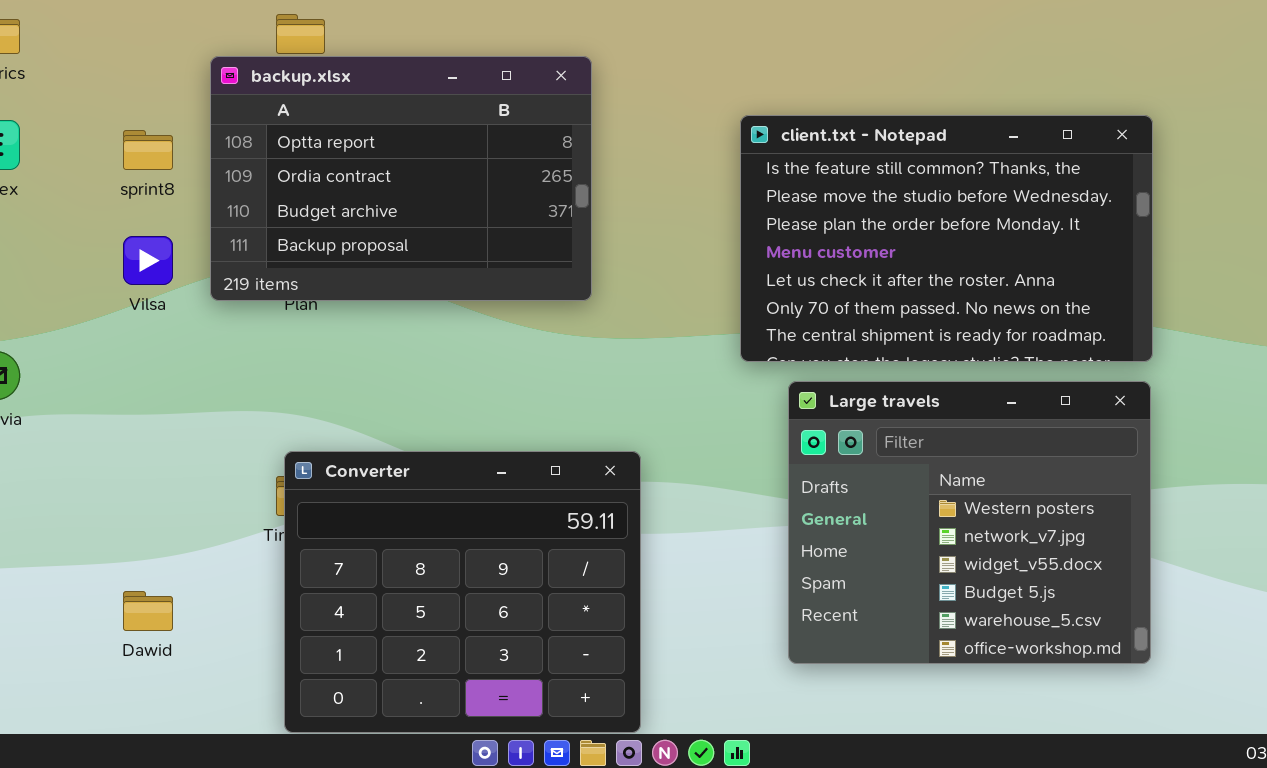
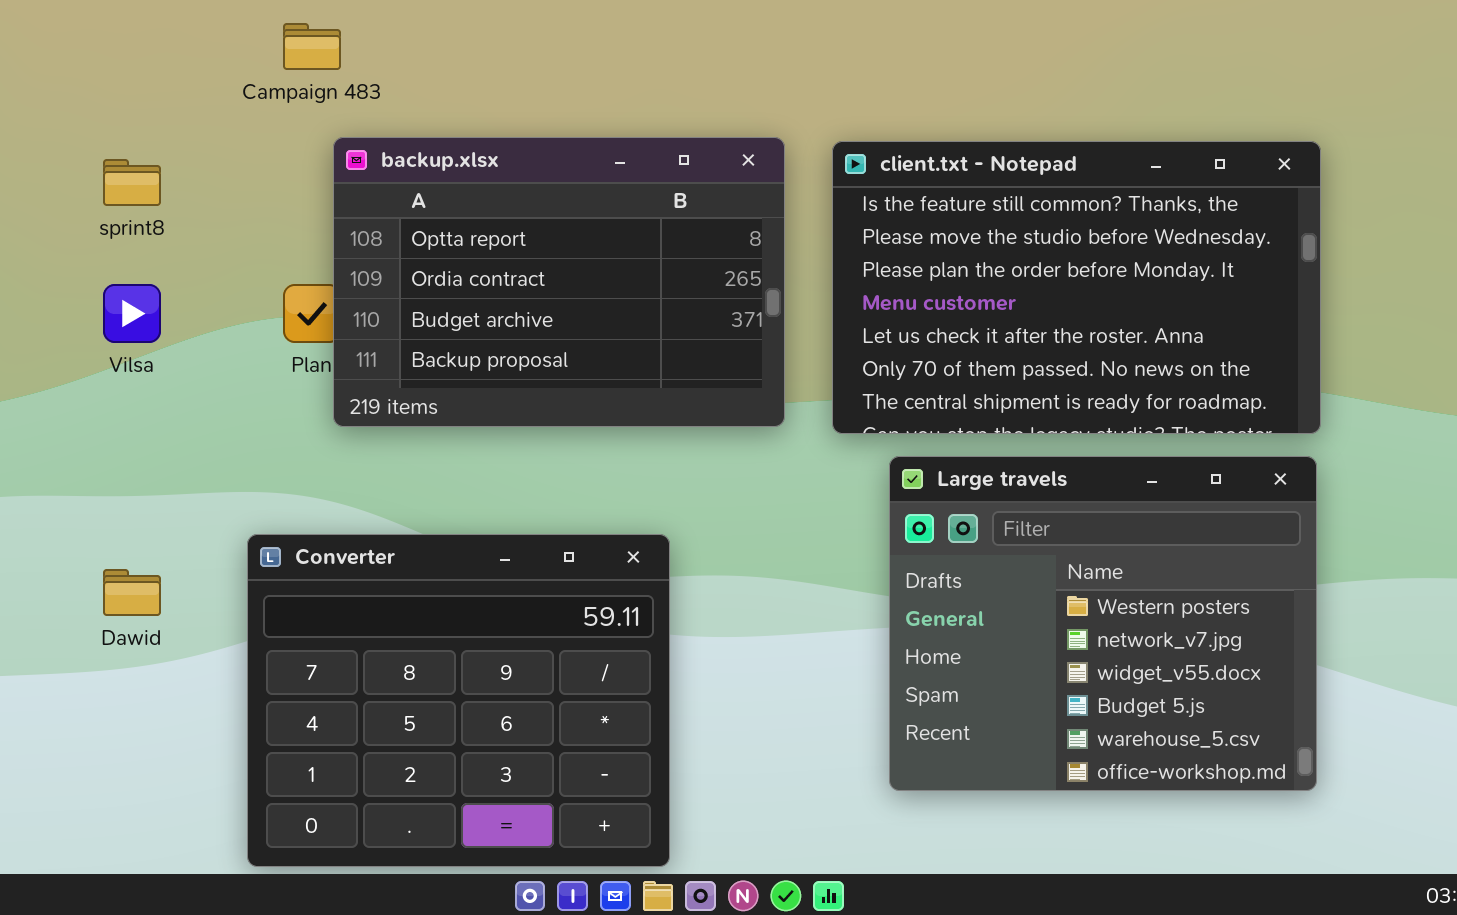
backup.xlsx: [210,56,592,301] -> [333,137,785,427], moved
Converter: [284,451,641,733] -> [247,534,670,867], moved
Dawid: [123,591,173,631] -> [103,569,161,616], moved

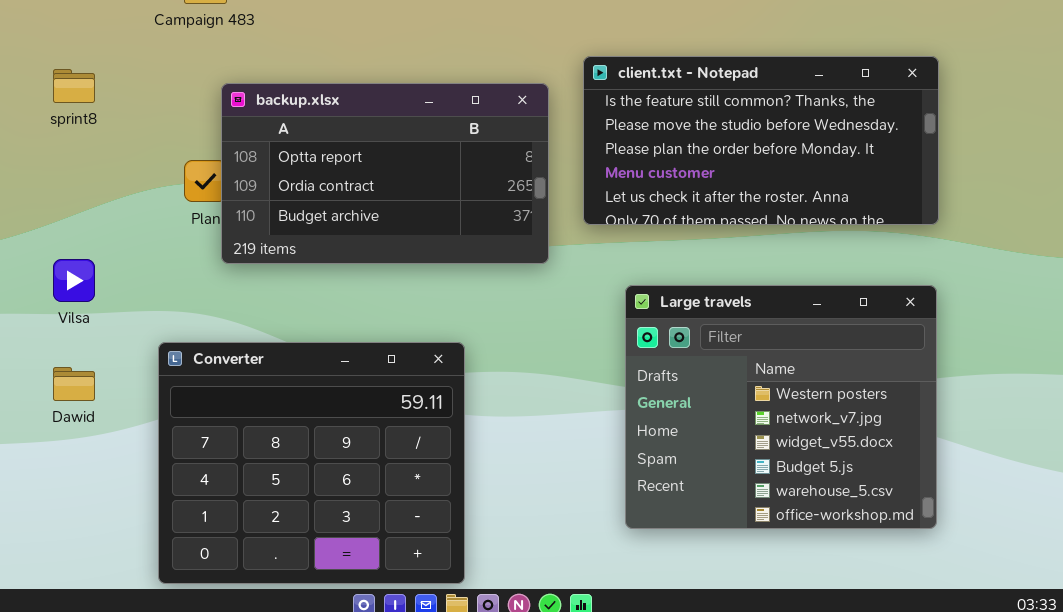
backup.xlsx: [333,137,785,427] -> [221,83,549,264], resized
client.txt - Notepad: [832,141,1321,434] -> [583,56,939,225], resized
Vilsa: [103,284,161,343] -> [53,259,95,302], moved

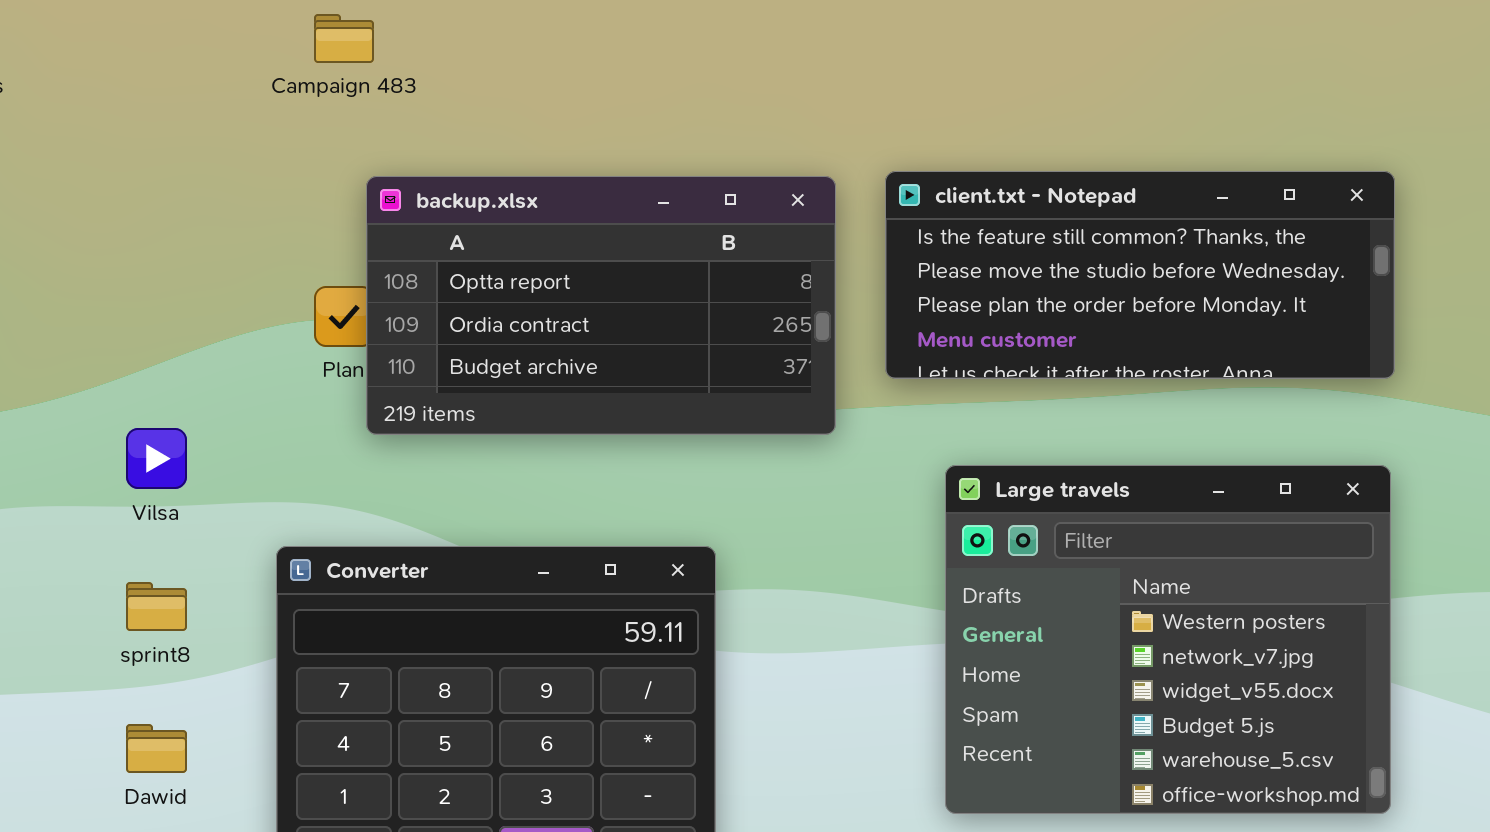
client.txt - Notepad: [583,56,939,225] -> [885,171,1395,379], resized
sprint8: [53,69,95,103] -> [126,582,187,631], moved
Dawid: [53,367,95,401] -> [126,724,187,773], moved

